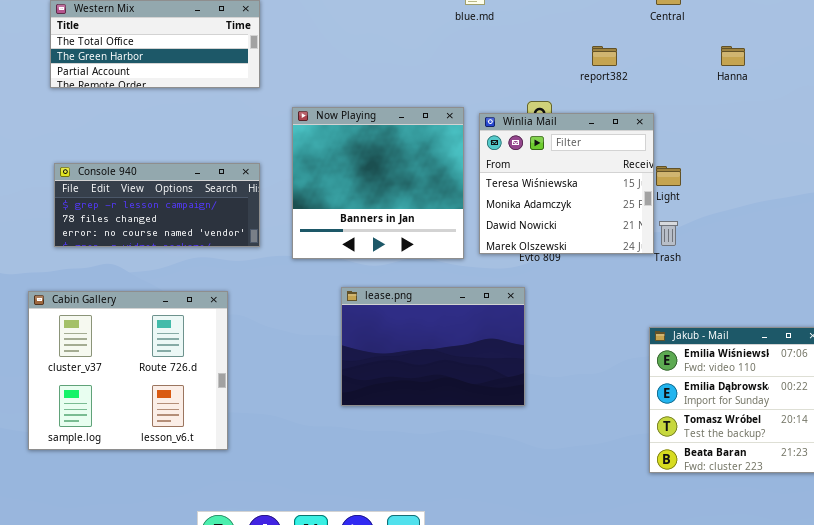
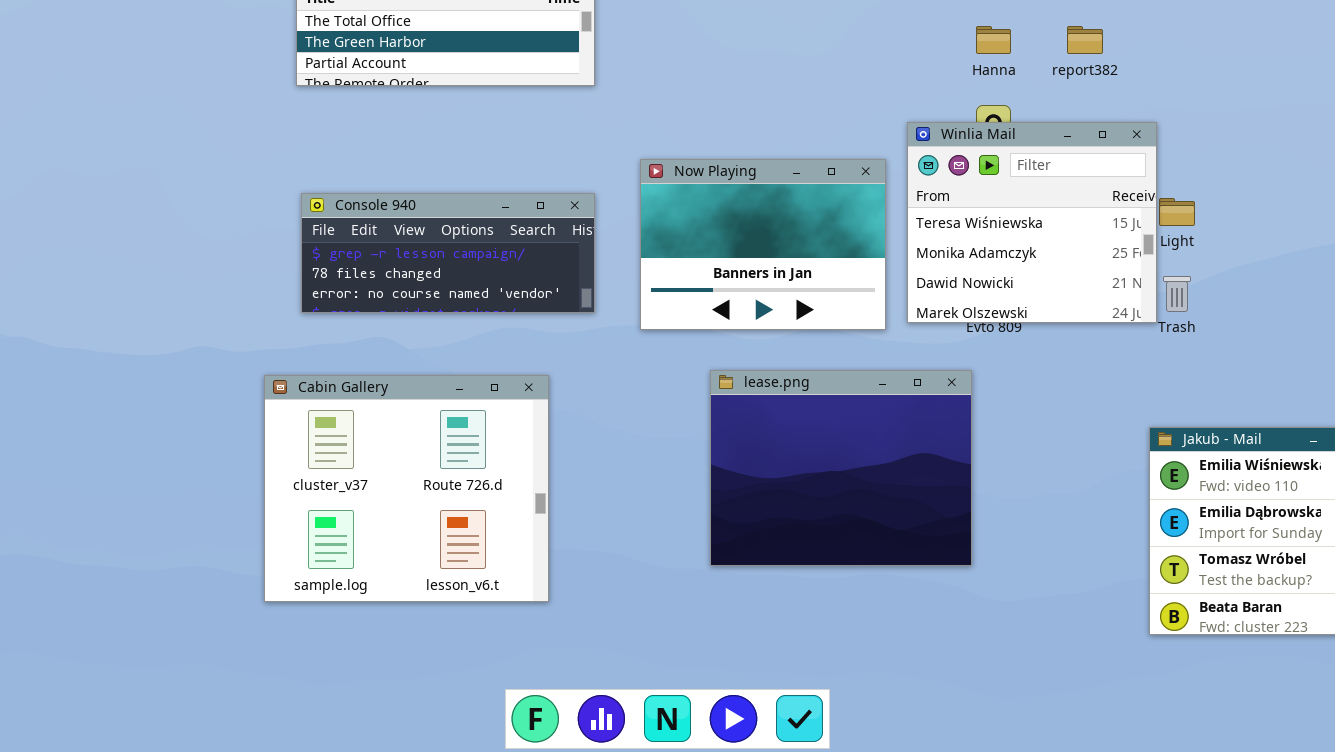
Hanna: [721,46,745,66] -> [976,26,1011,54], moved
Now Playing: [292,107,464,259] -> [640,159,886,330], resized
lease.png: [341,287,525,406] -> [710,370,972,566], resized

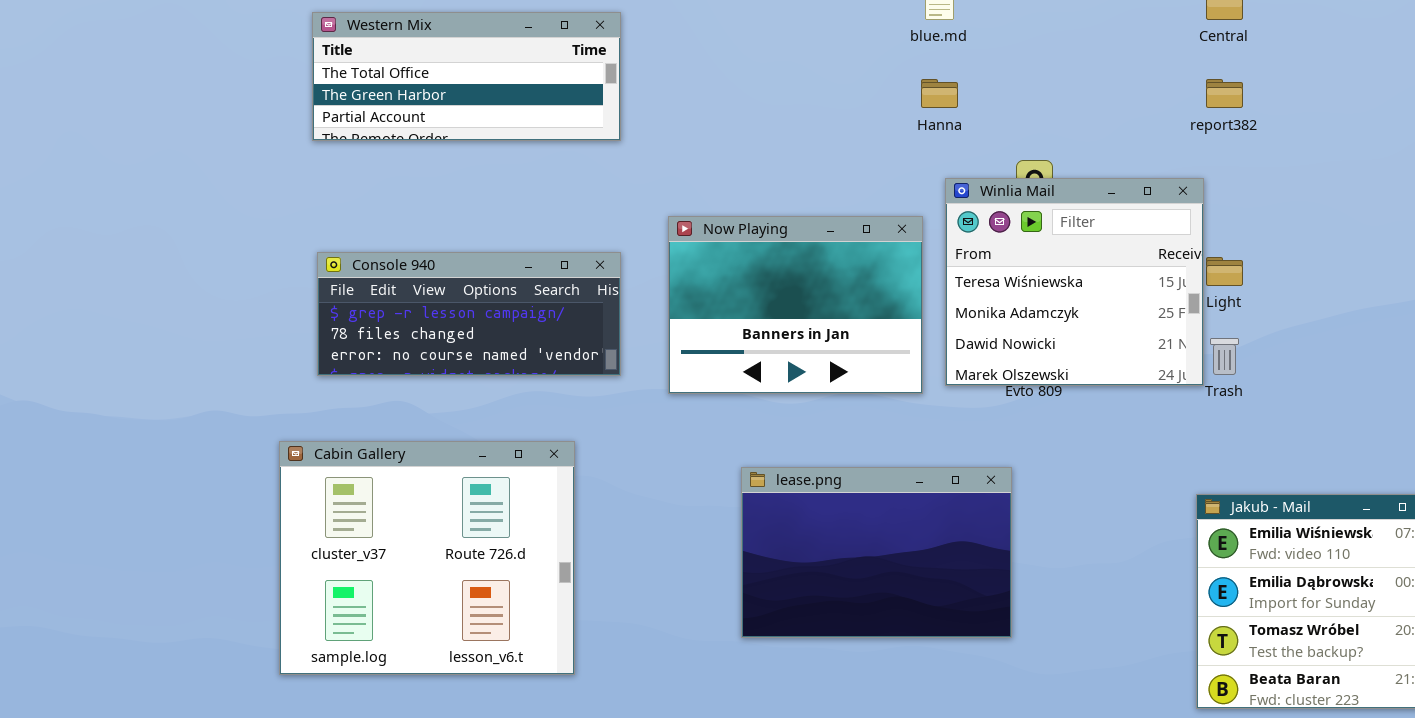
Hanna: [976,26,1011,54] -> [921,79,958,108], moved
report382: [1067,26,1103,54] -> [1206,79,1243,108], moved
lease.png: [710,370,972,566] -> [741,467,1012,638], resized

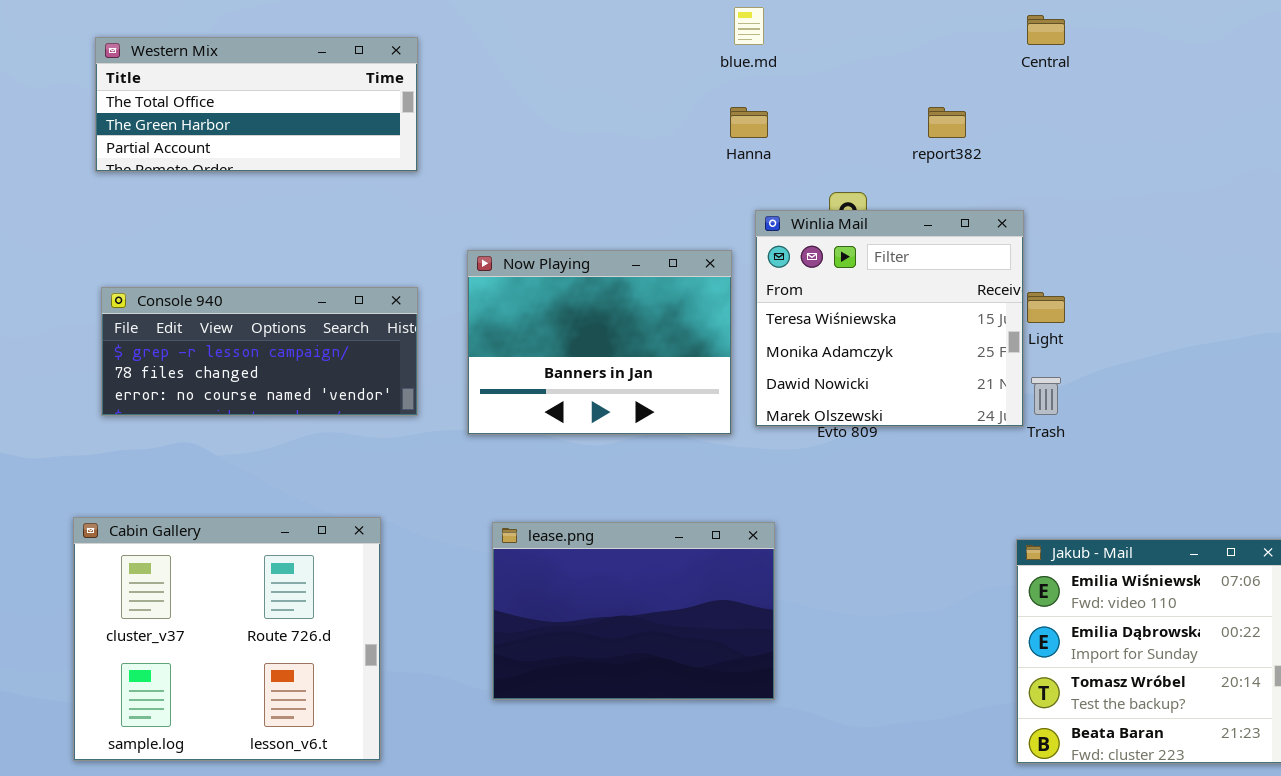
report382: [1206,79,1243,108] -> [928,107,966,138], moved
Cabin Gallery: [279,441,575,675] -> [73,517,381,761], moved
lease.png: [741,467,1012,638] -> [492,522,775,700], moved

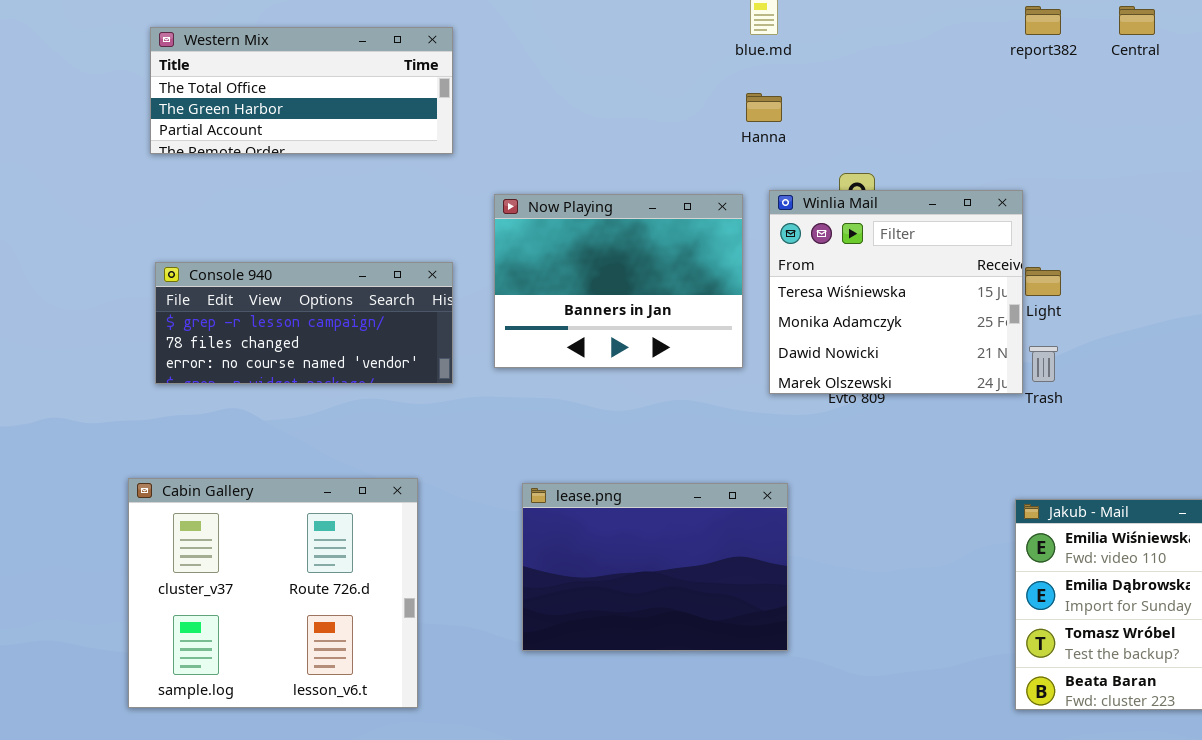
Central: [1027,15,1065,45] -> [1119,6,1155,35], moved
report382: [928,107,966,138] -> [1025,6,1061,35], moved
Now Playing: [467,250,732,435] -> [494,194,743,368], moved

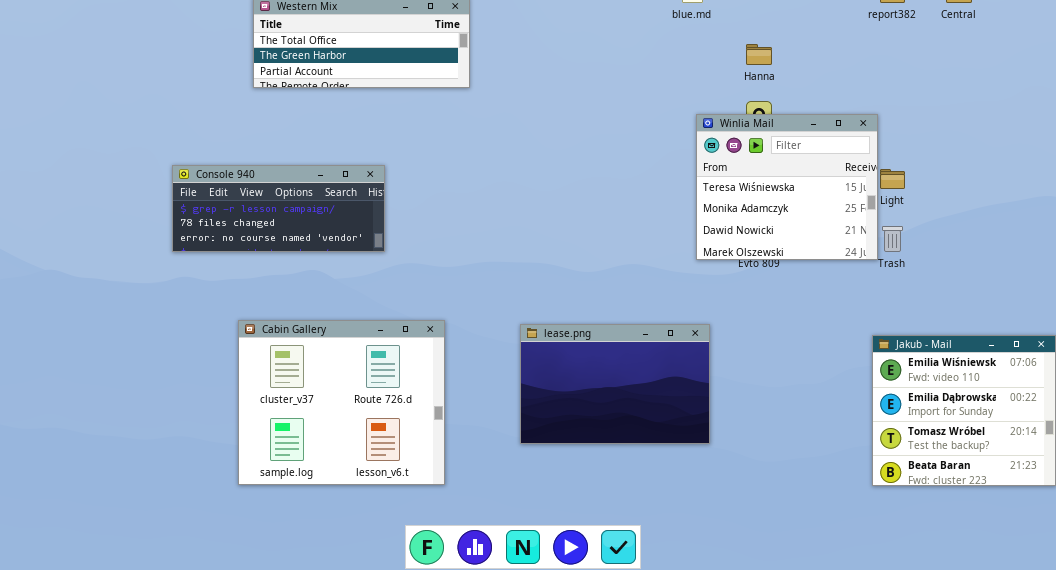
Hanna: [746,93,782,122] -> [746,44,772,65], moved
Now Playing: [494,194,743,368] -> none, closed
Console 940: [155,262,453,384] -> [172,165,385,252], moved

